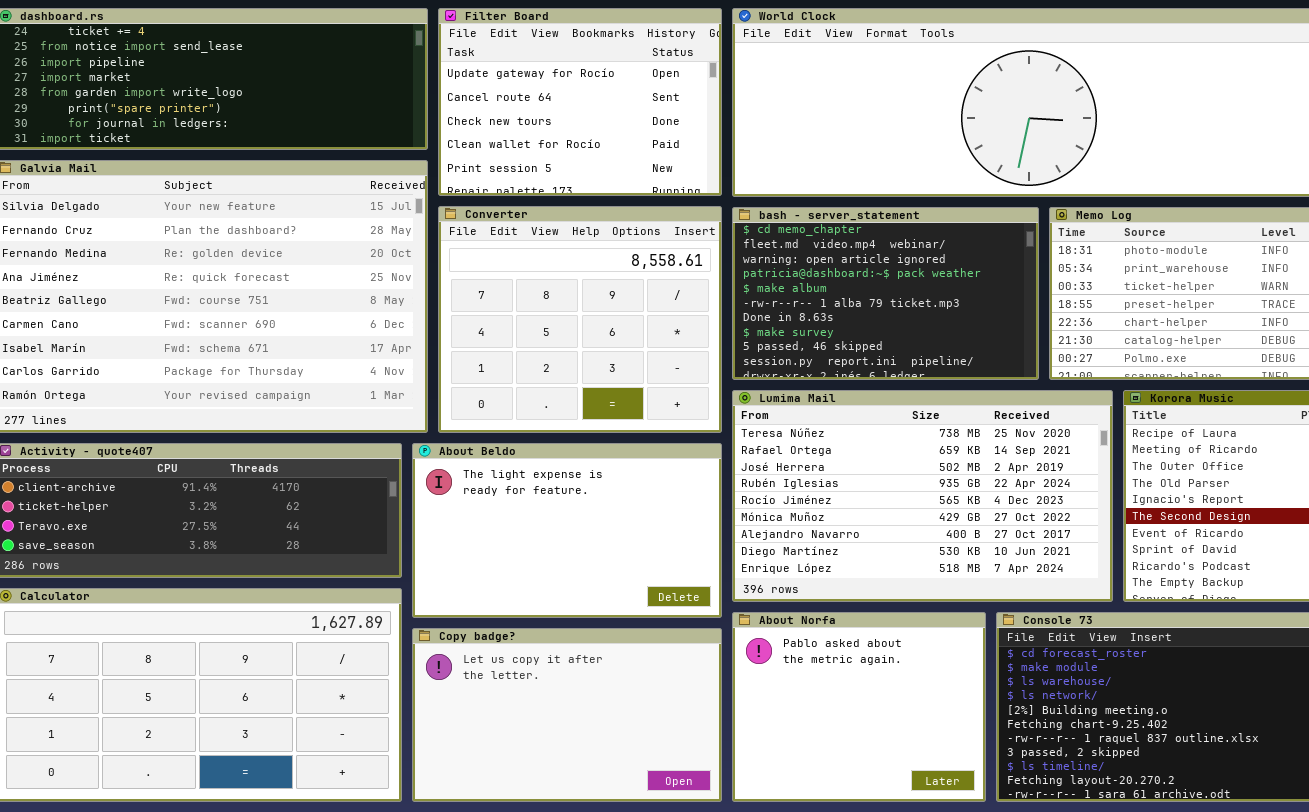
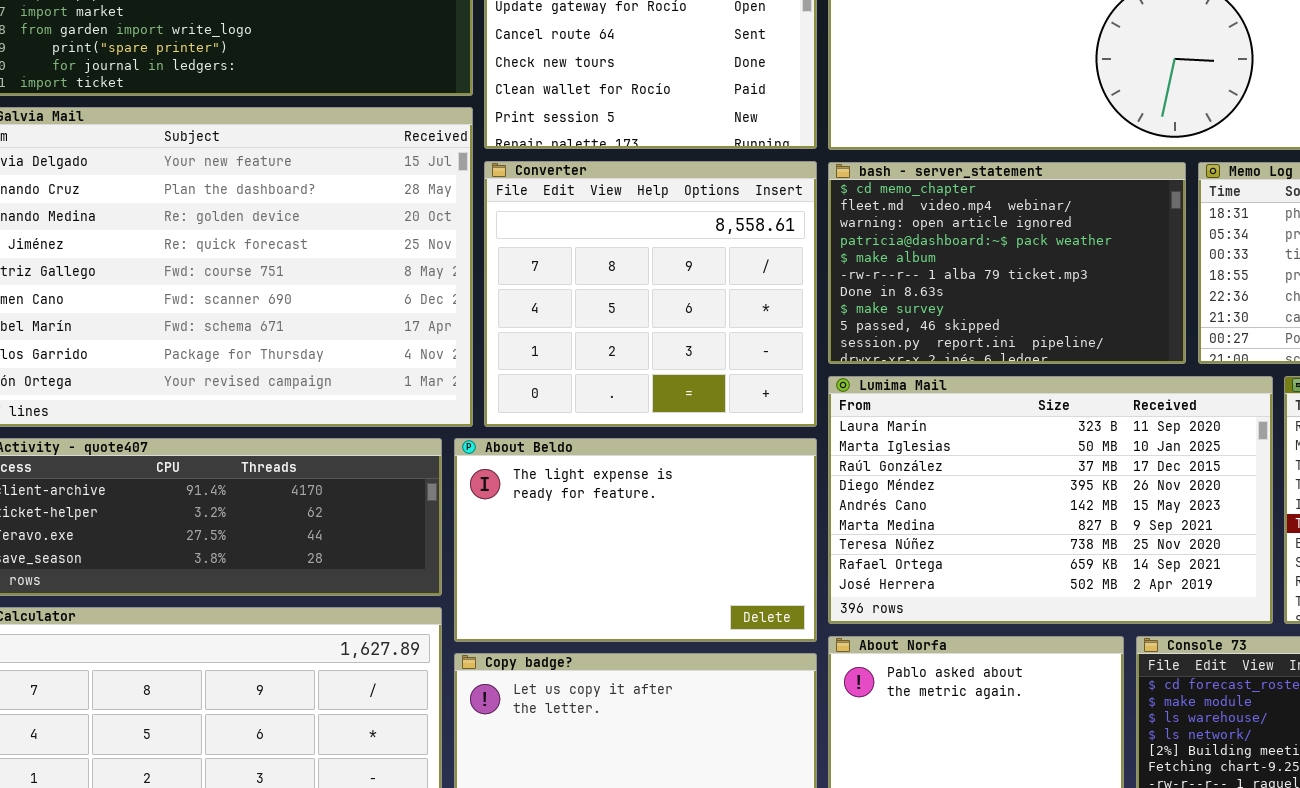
Lumima Mail: [732,390,1113,602] -> [828,376,1273,624], scrolled up 6 rows

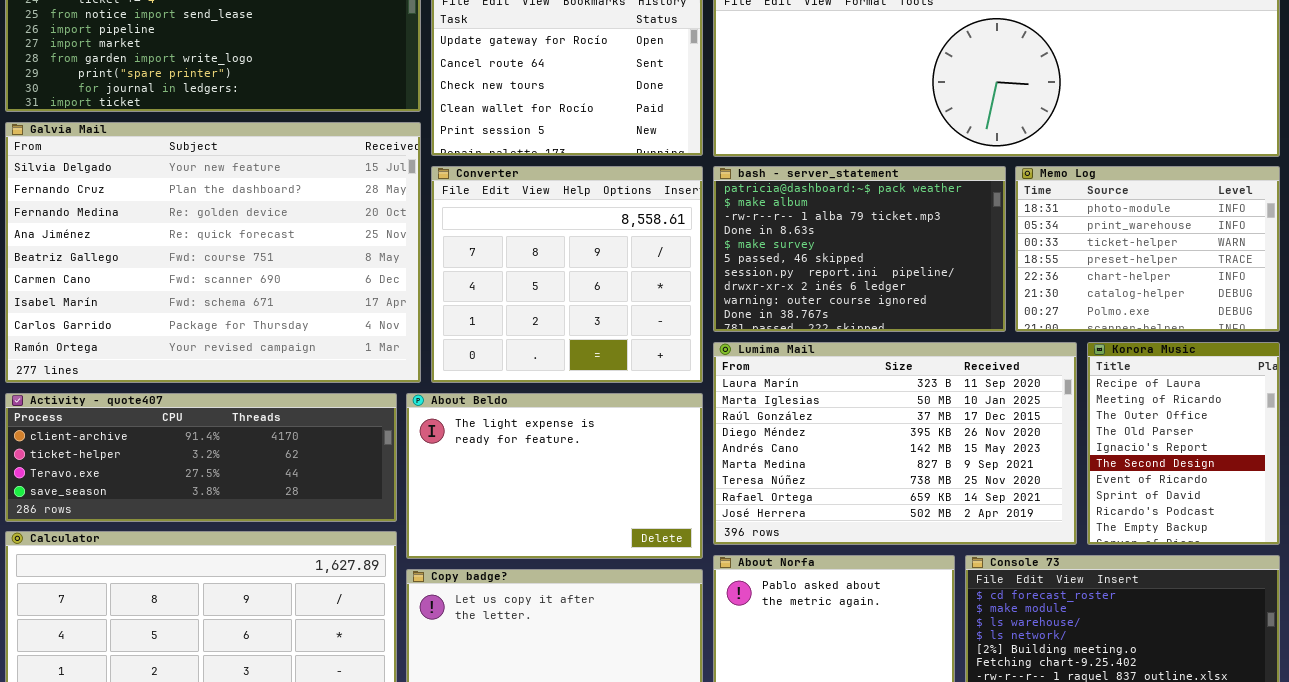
bash - server_statement: [828,162,1186,364] -> [713,166,1006,332], scrolled down 3 rows

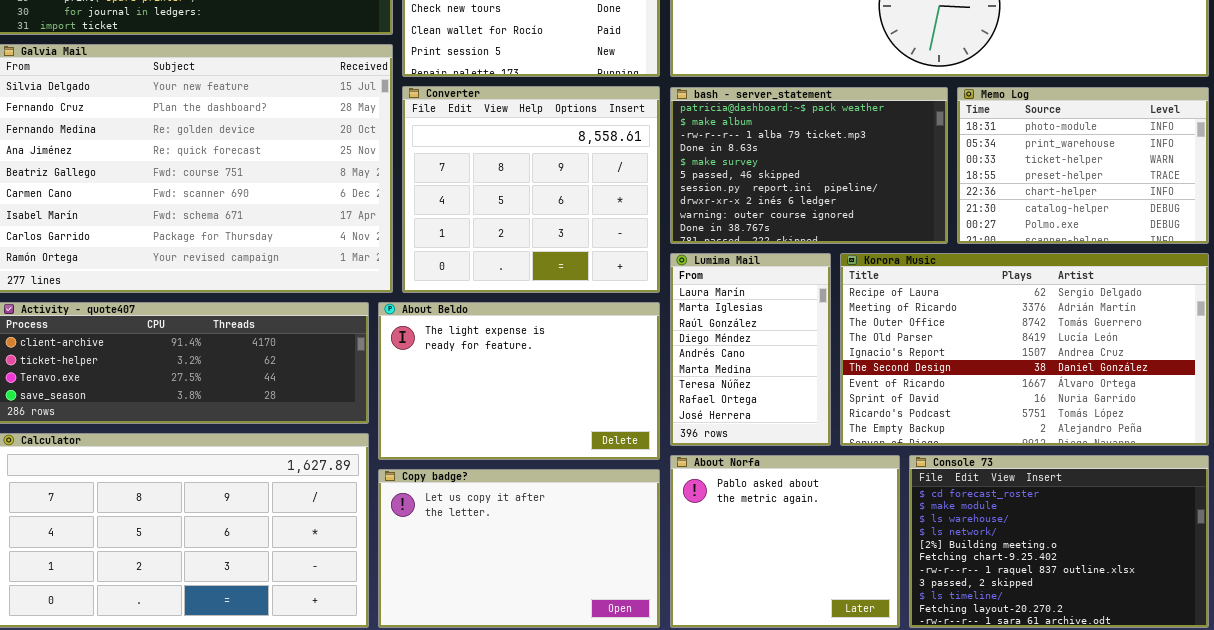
Lumima Mail: [713,342,1077,545] -> [670,253,831,446], resized
Korora Music: [1087,342,1280,545] -> [840,253,1209,446], resized

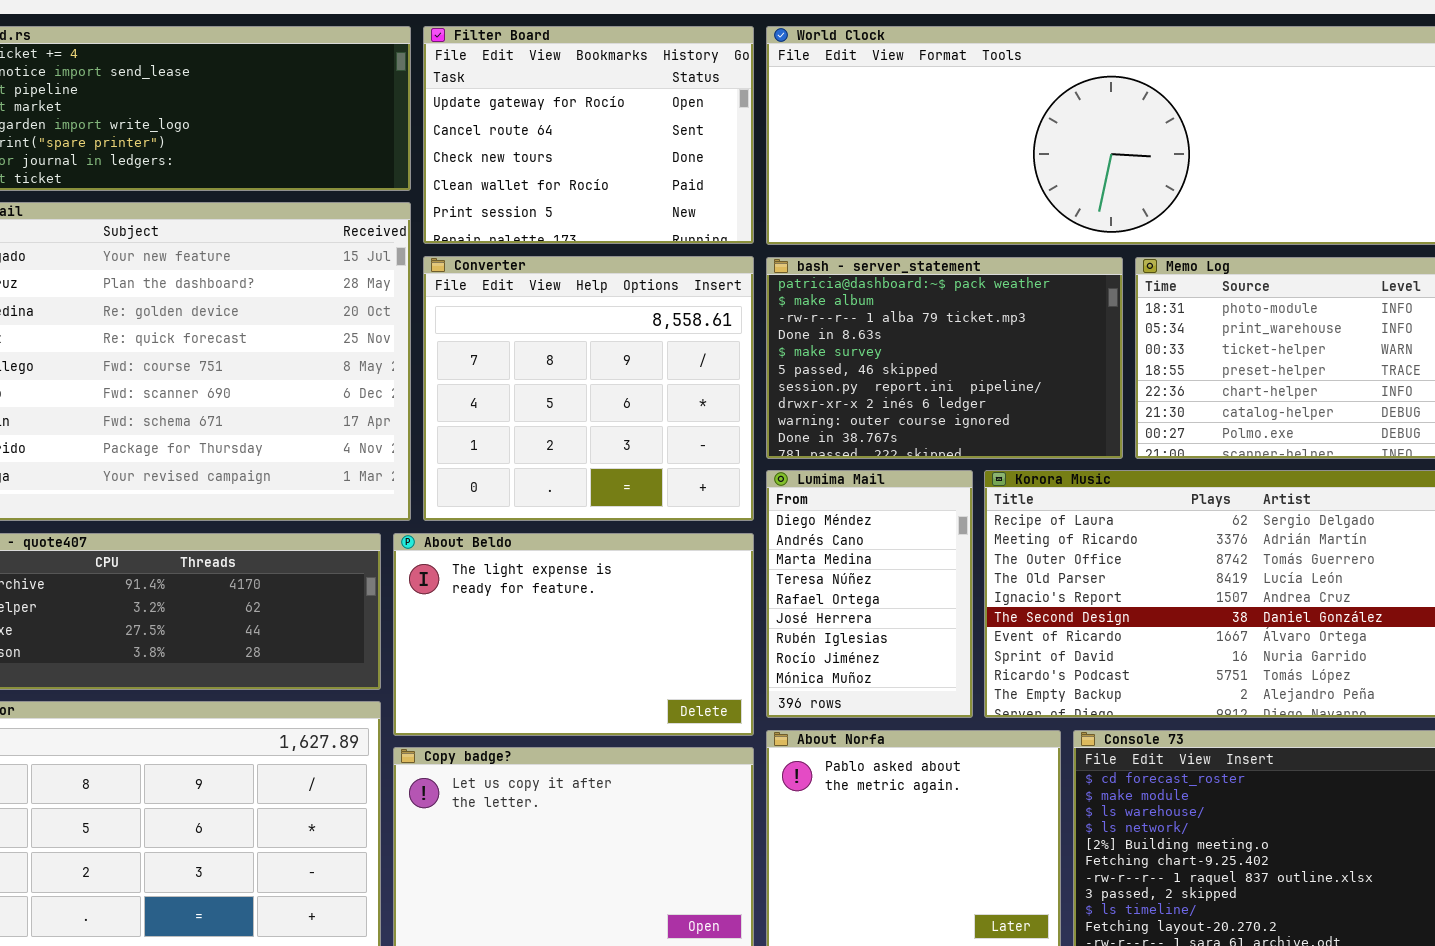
Lumima Mail: [670,253,831,446] -> [766,470,973,718], scrolled down 3 rows

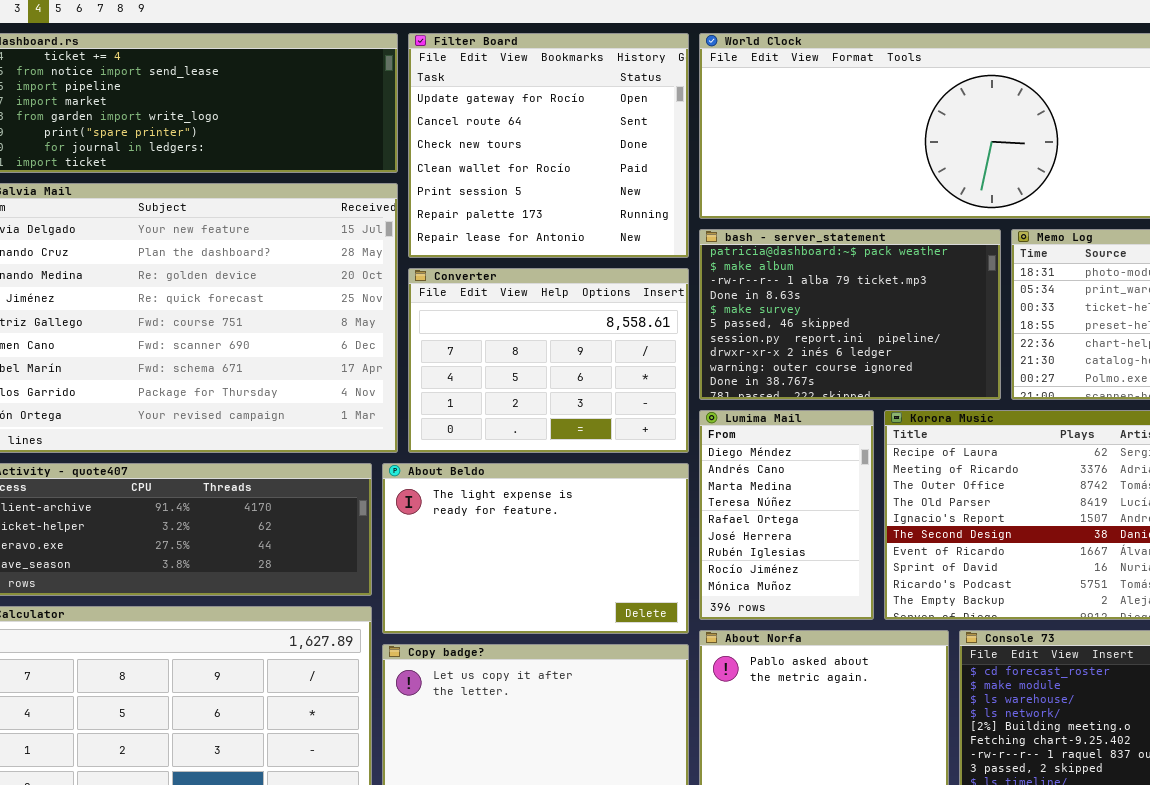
Filter Board: [423,26,754,244] -> [408,33,689,258], resized
Converter: [423,256,754,521] -> [408,268,689,453], resized

